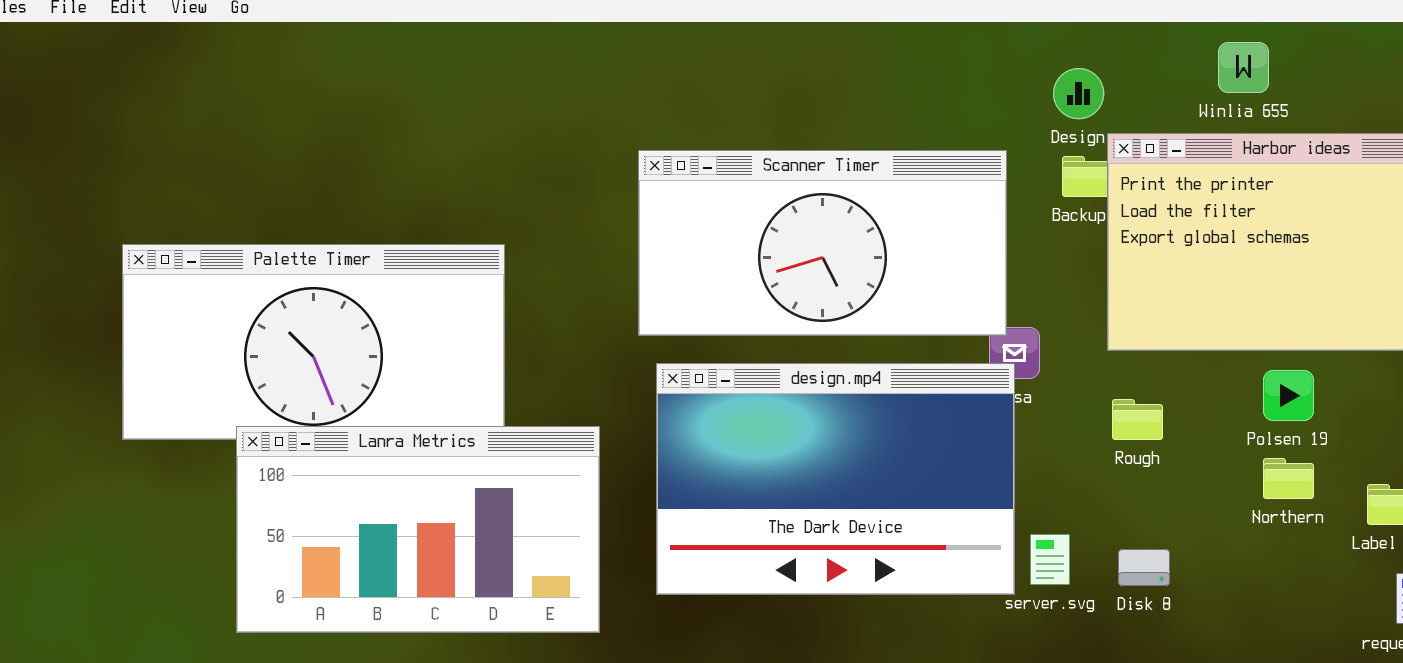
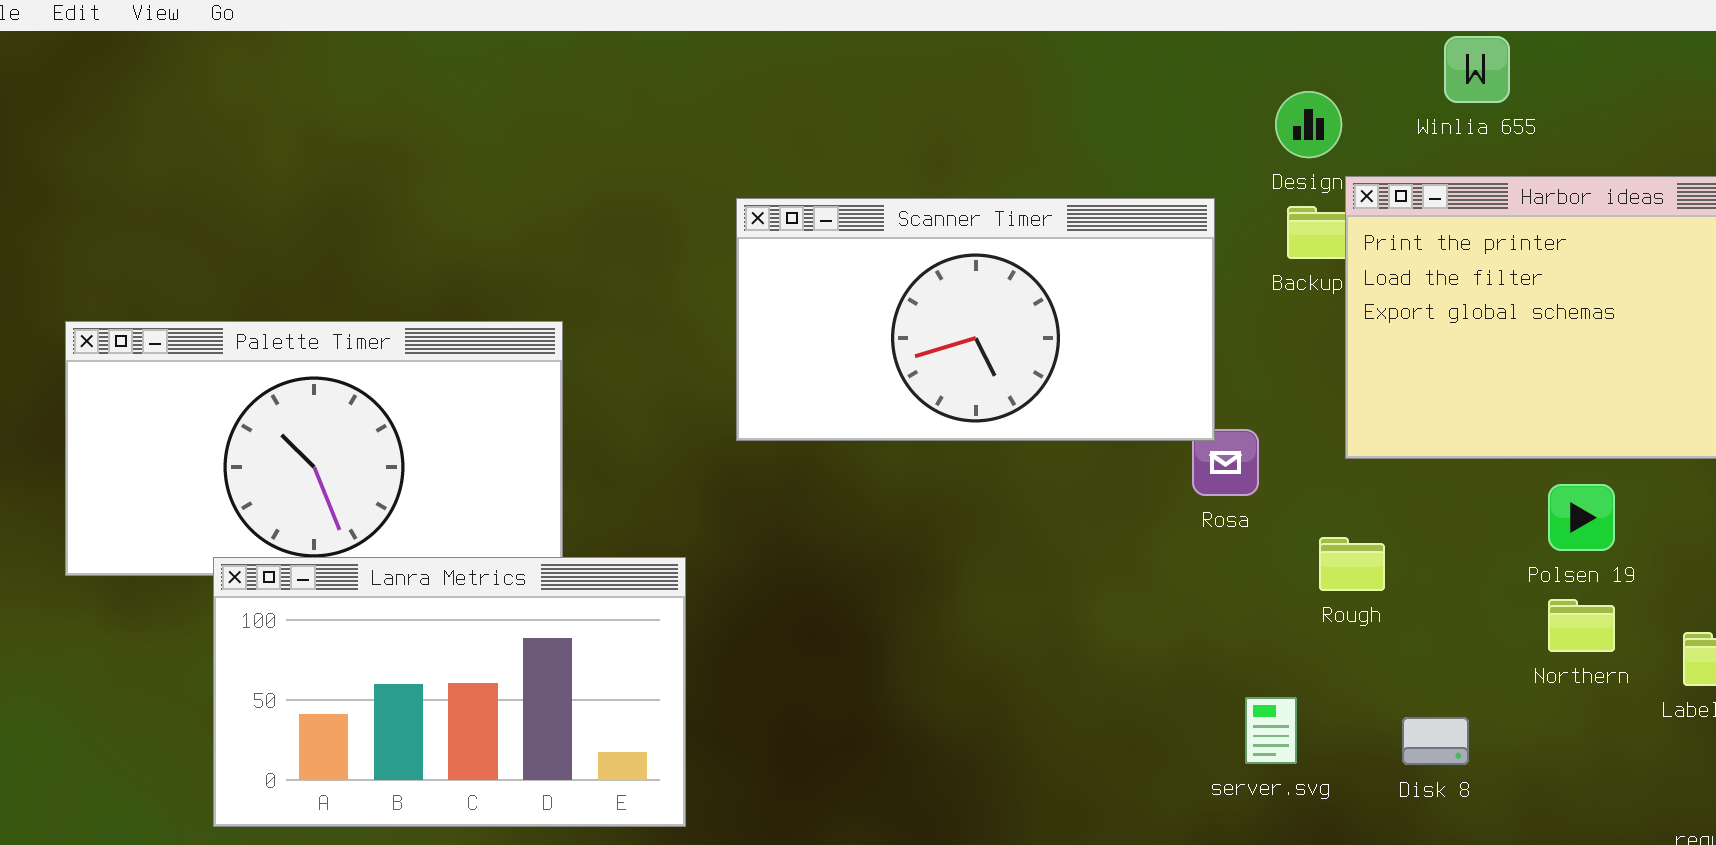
Winlia 655: [1218,42,1269,93] -> [1444,36,1510,103], moved
design.mp4: [656,363,1015,595] -> none, closed
Rough: [1112,399,1163,440] -> [1319,537,1385,591], moved
Disk 8: [1118,549,1170,586] -> [1402,717,1469,765], moved

